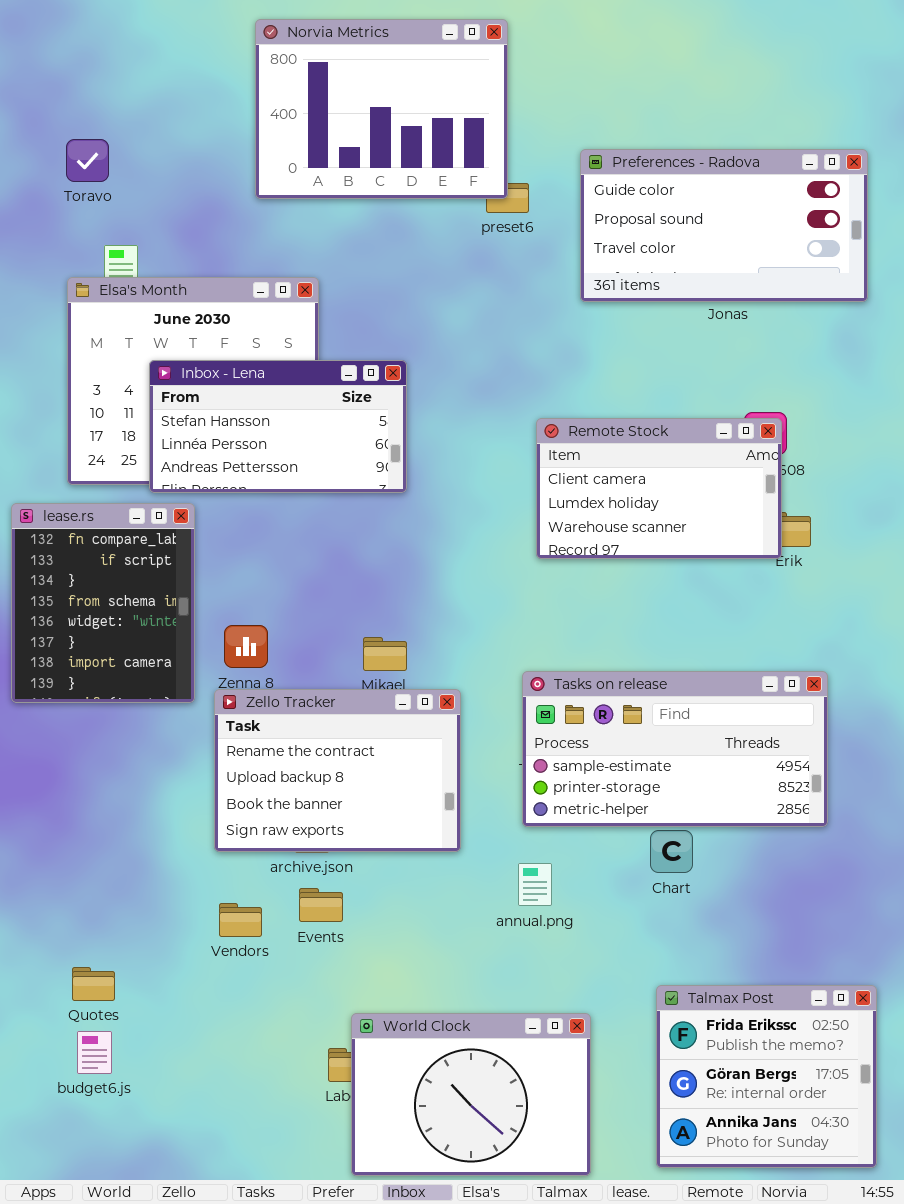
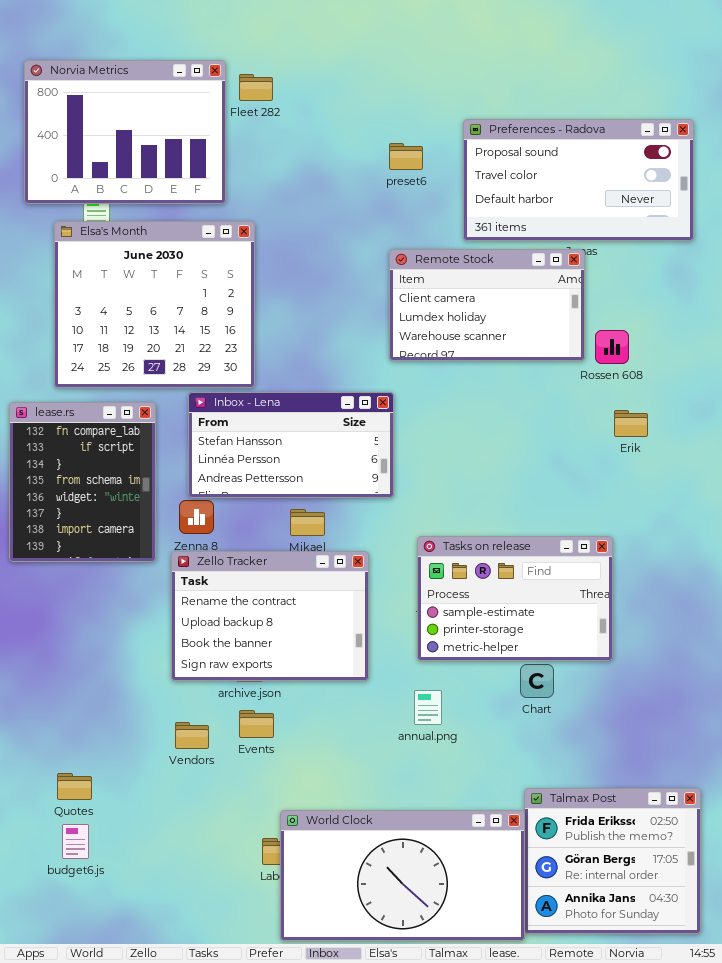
Norvia Metrics: [255,19,508,199] -> [24,60,226,204], moved
Preferences - Radova: [580,149,868,302] -> [463,119,694,241], scrolled down 1 row
Inbox - Lena: [149,360,407,493] -> [188,392,394,498], moved
Remote Stock: [536,418,782,559] -> [389,249,585,361], moved
Tasks on release: [522,671,828,827] -> [417,536,613,661], resized
World Clock: [351,1013,591,1176] -> [280,810,525,941], resized

